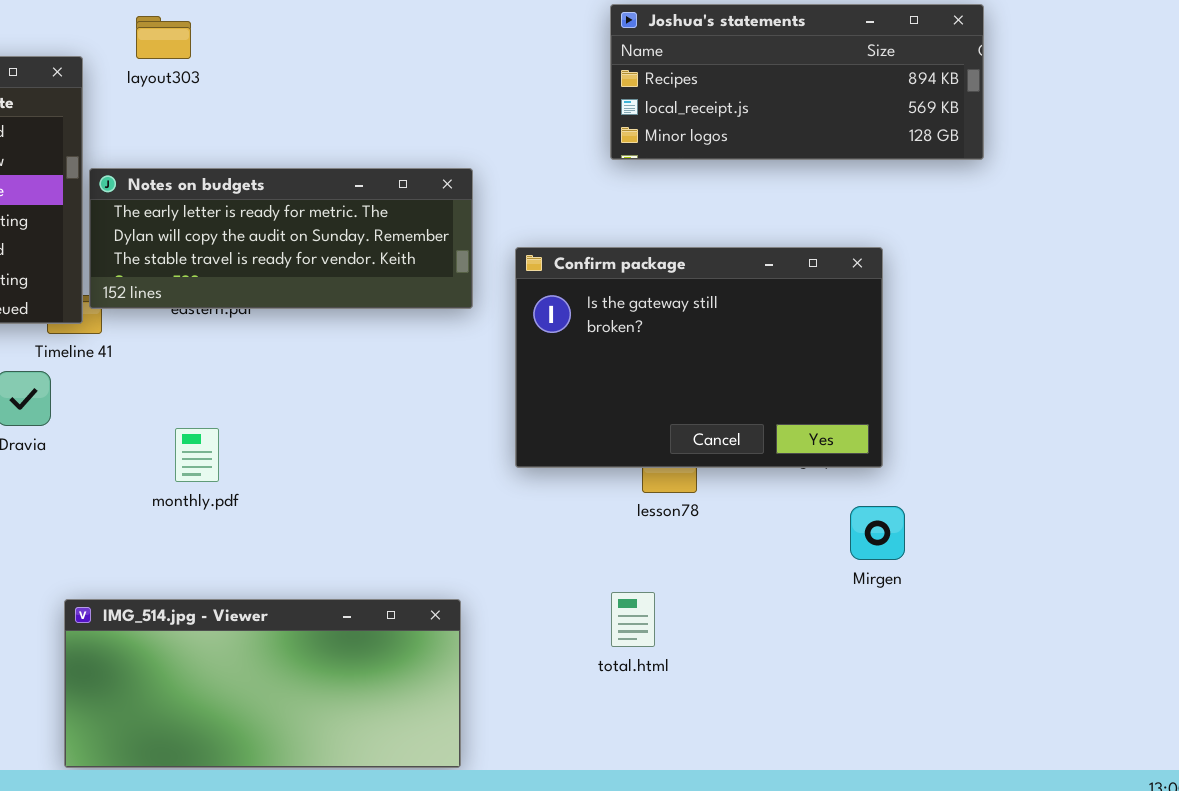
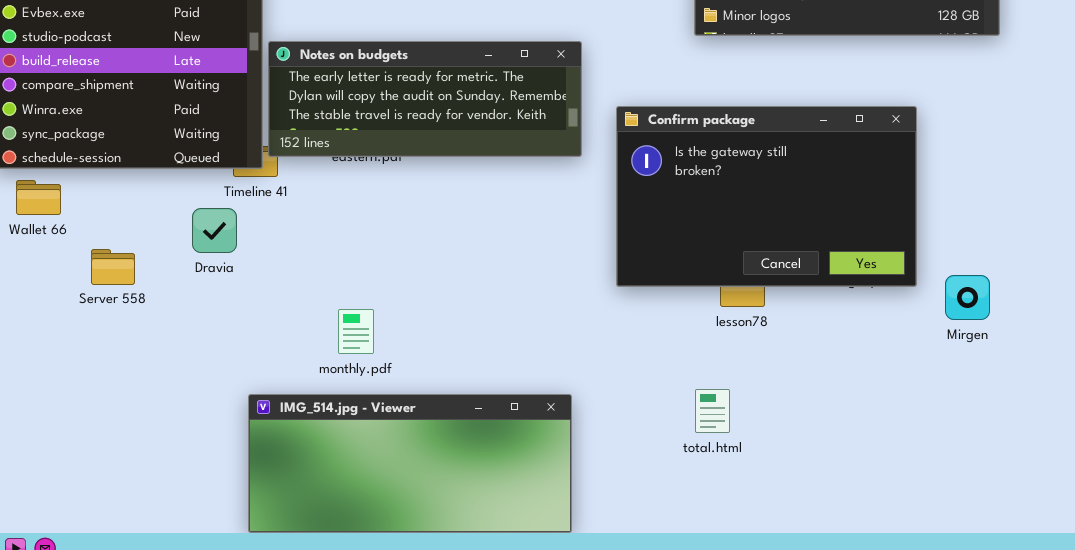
monthly.pdf: [175,428,219,482] -> [338,309,374,354], moved
Mirgen: [850,506,905,560] -> [945,275,990,320], moved

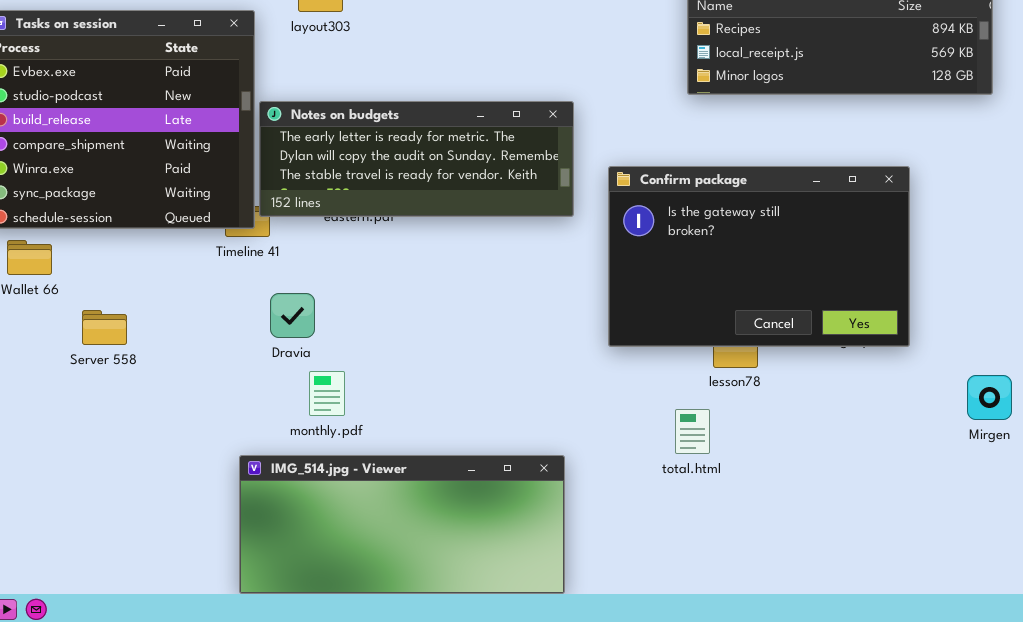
Dravia: [192,208,237,253] -> [270,293,315,338], moved
Mirgen: [945,275,990,320] -> [967,375,1012,420], moved
monthly.pdf: [338,309,374,354] -> [309,371,345,416], moved
total.html: [695,389,730,433] -> [675,409,710,454], moved

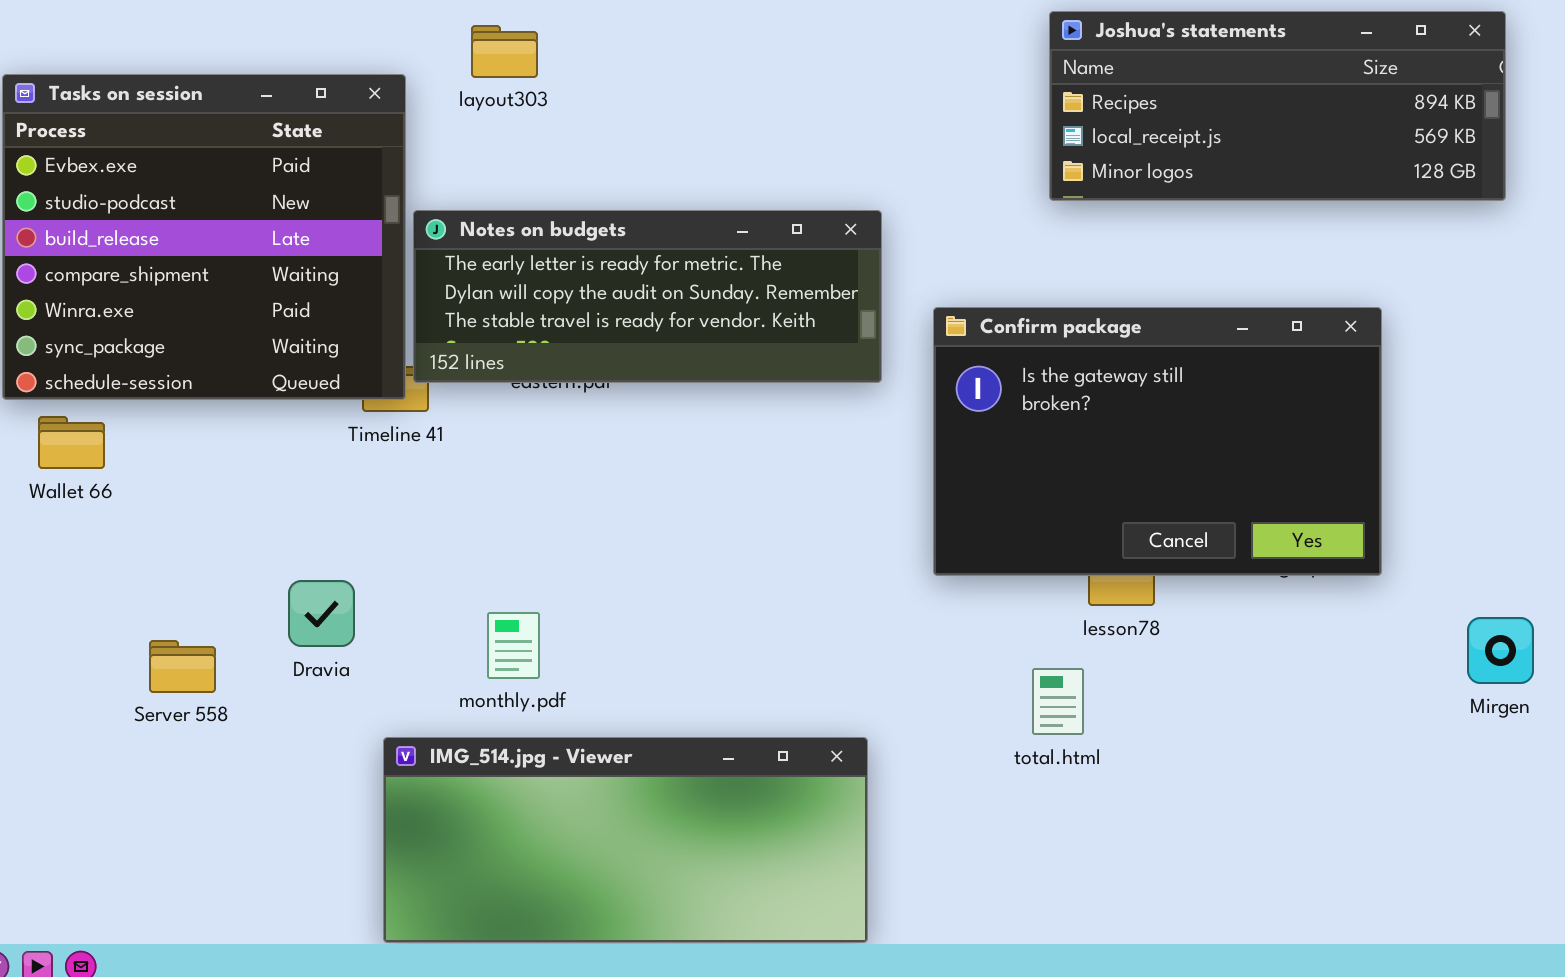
Dravia: [270,293,315,338] -> [288,580,355,647], moved
Server 558: [82,310,127,345] -> [149,640,216,693], moved

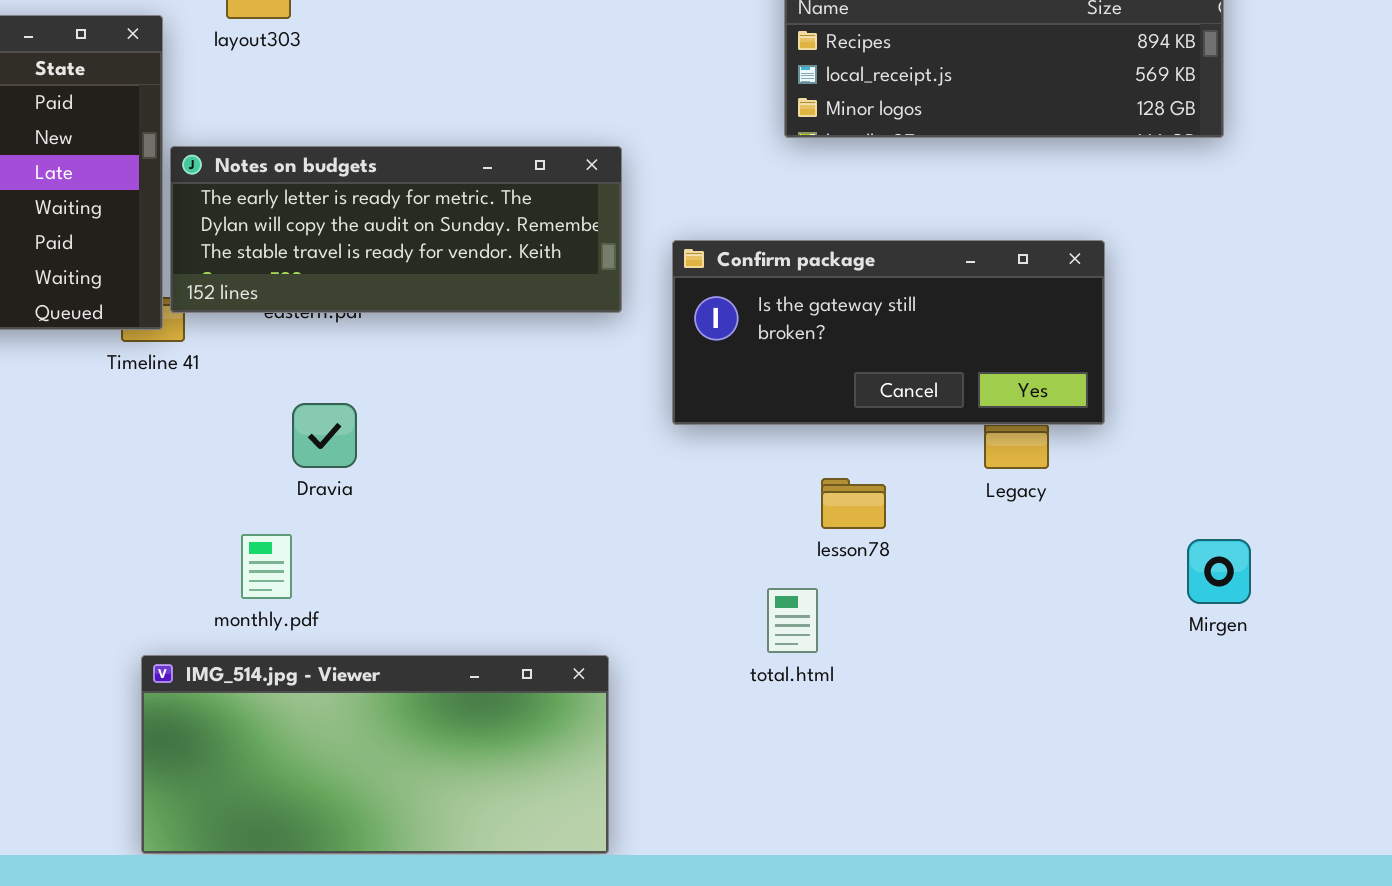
Confirm package: [933,307,1382,576] -> [672,240,1105,425], resized
Dravia: [288,580,355,647] -> [292,403,357,468], moved

